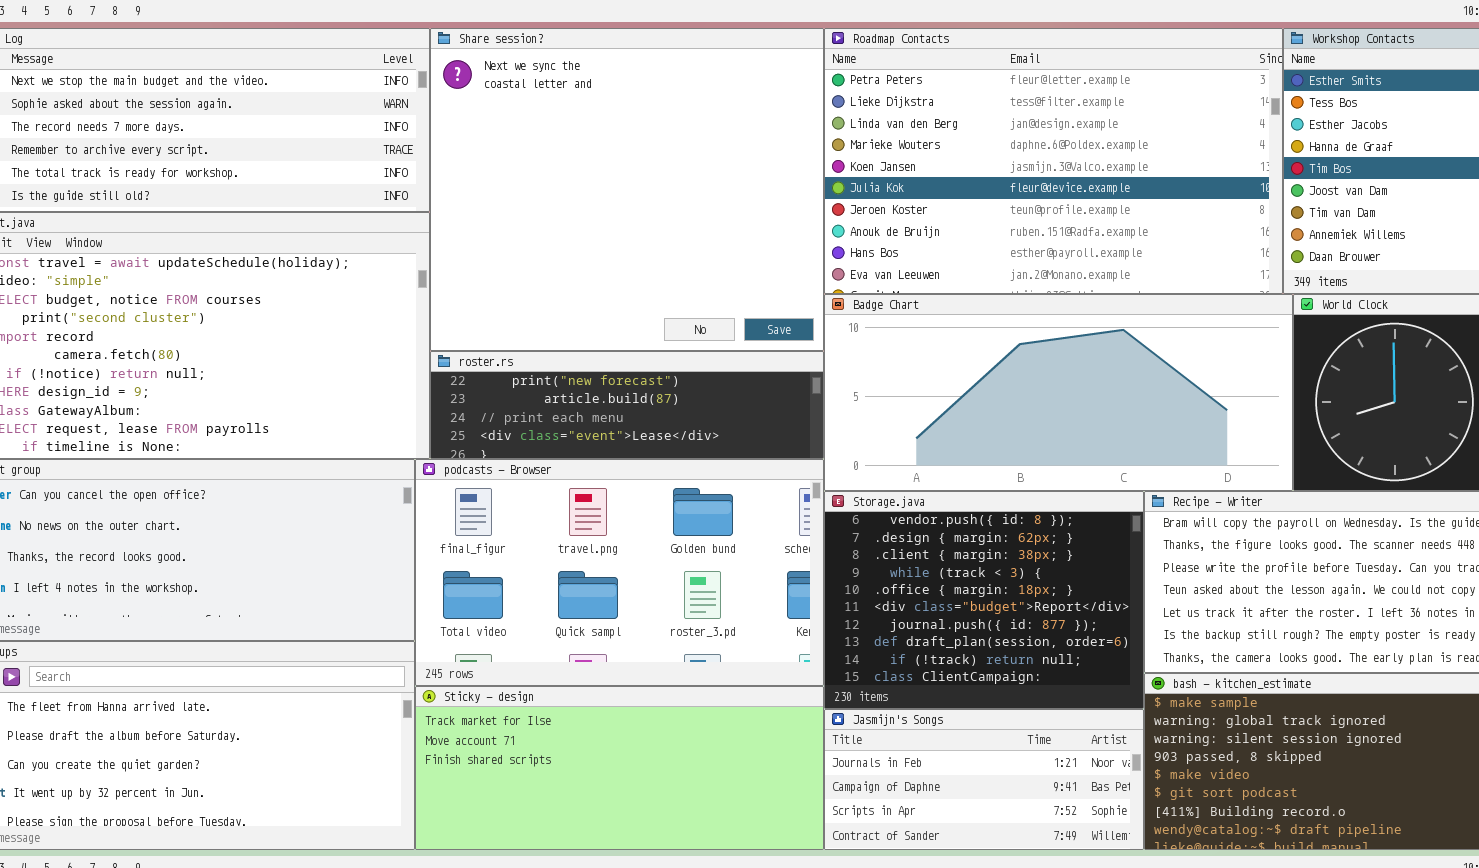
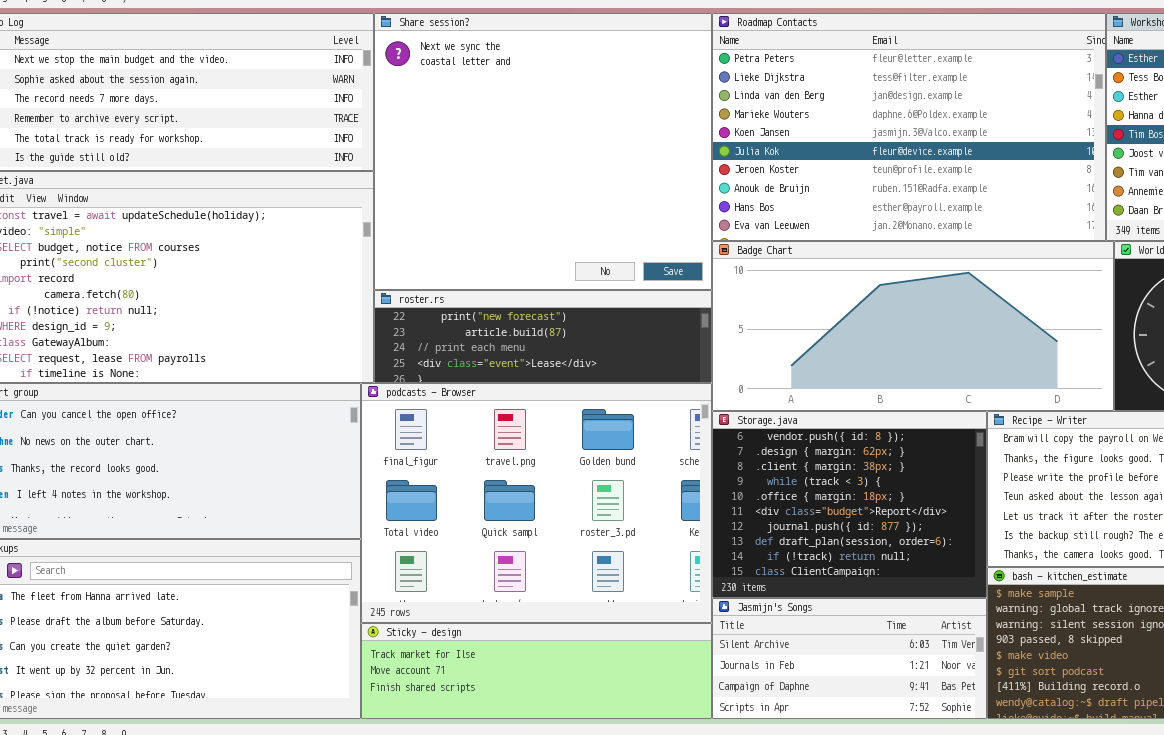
podcasts - Browser: [415,459,824,686] -> [361,383,712,623], resized
Sticky - design: [415,686,824,850] -> [361,623,712,719], resized
Jasmijn's Songs: [824,709,1144,850] -> [712,598,987,719], scrolled up 1 row

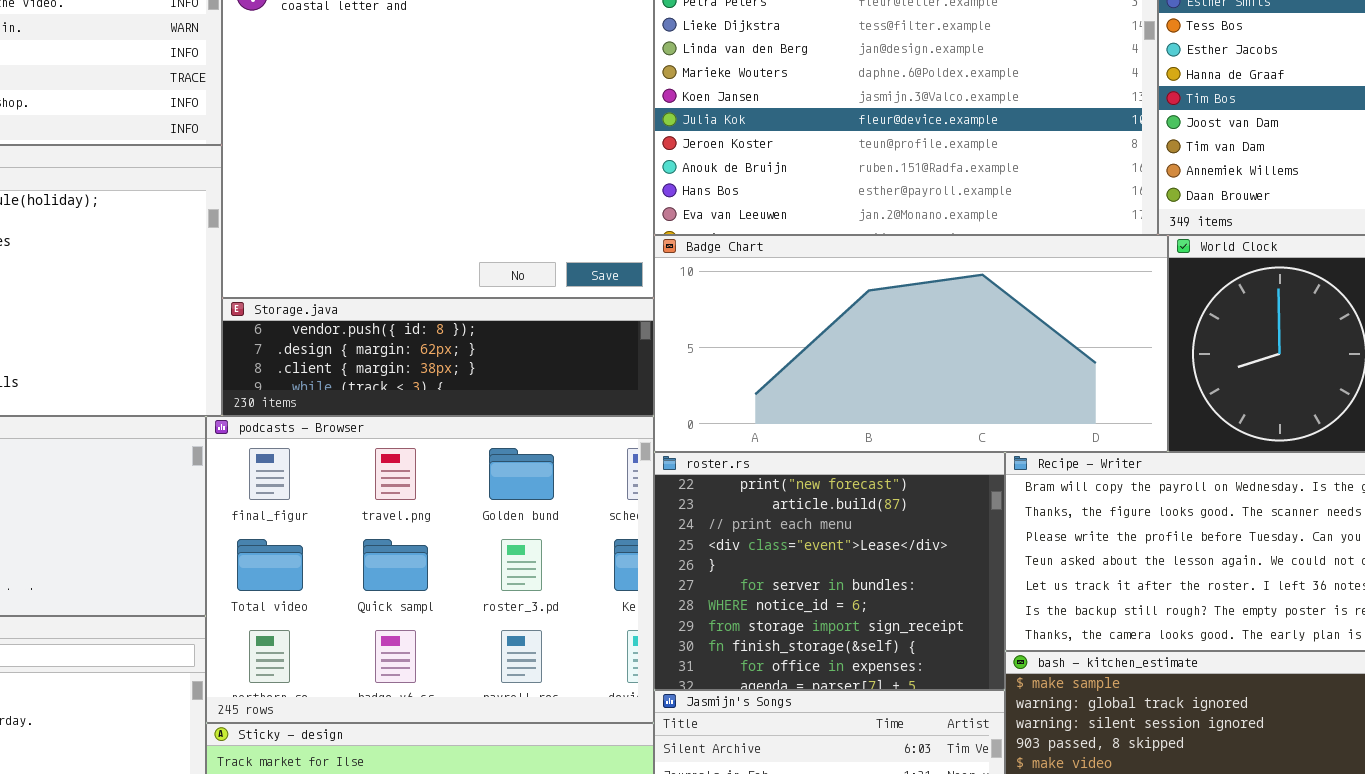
roster.rs: [374,290,712,383] -> [654,452,1005,690], moved, resized
Storage.java: [712,411,987,598] -> [222,298,654,416], moved, resized

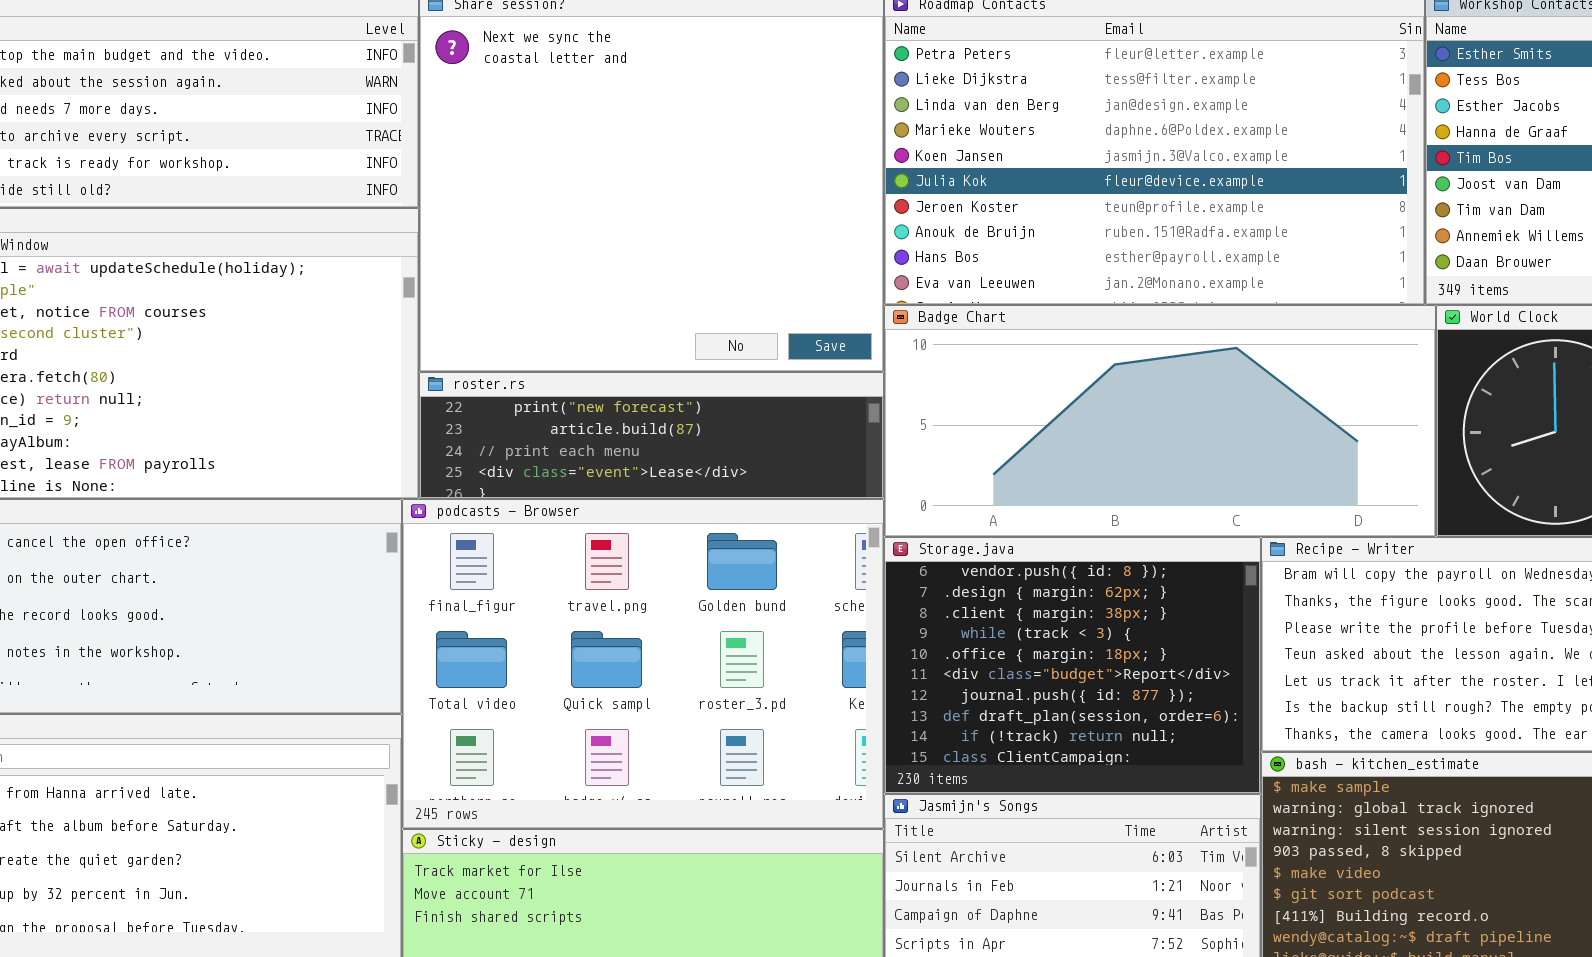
Storage.java: [222,298,654,416] -> [884,537,1261,794], moved, resized
roster.rs: [654,452,1005,690] -> [419,372,884,499], moved, resized

